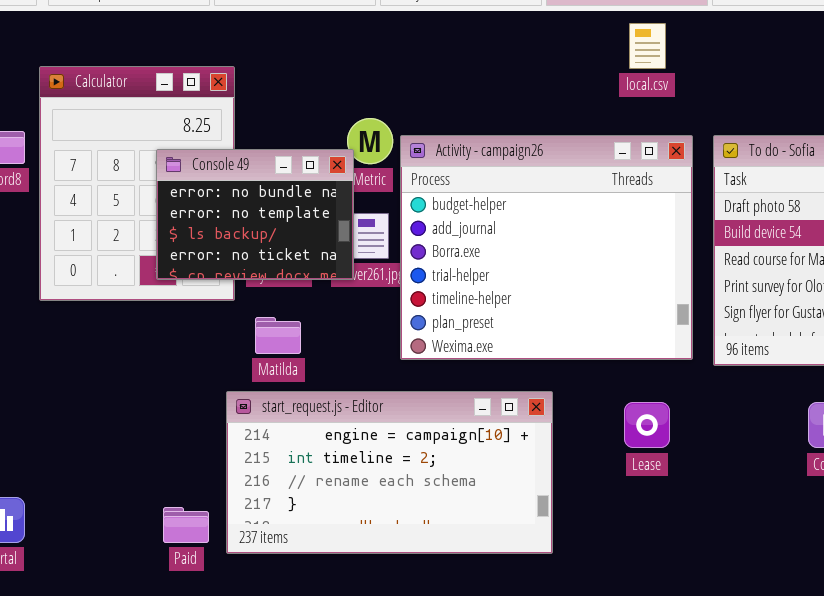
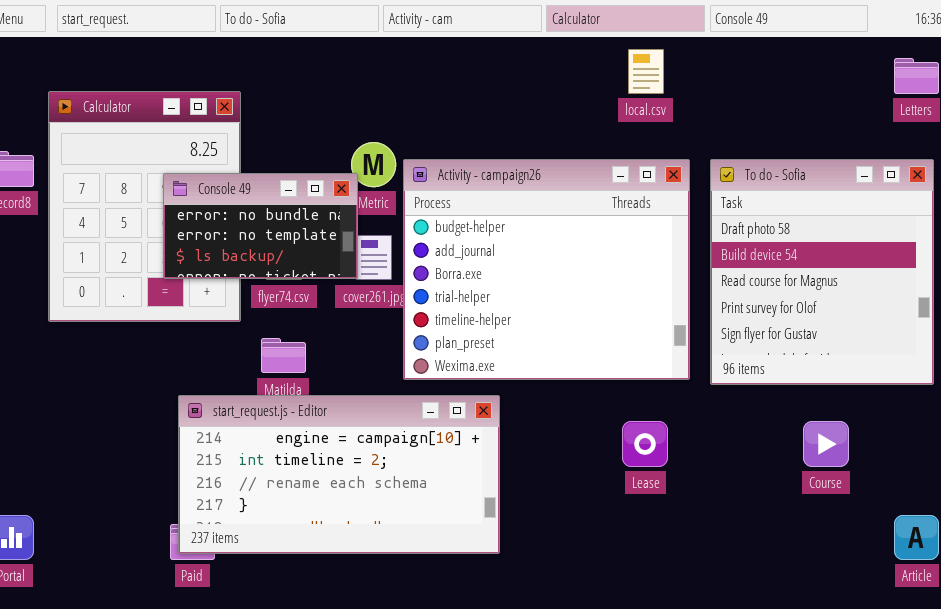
Console 49: [156,149,354,280] -> [163,173,358,279], resized
start_request.js - Editor: [226,391,553,554] -> [178,395,500,554], moved

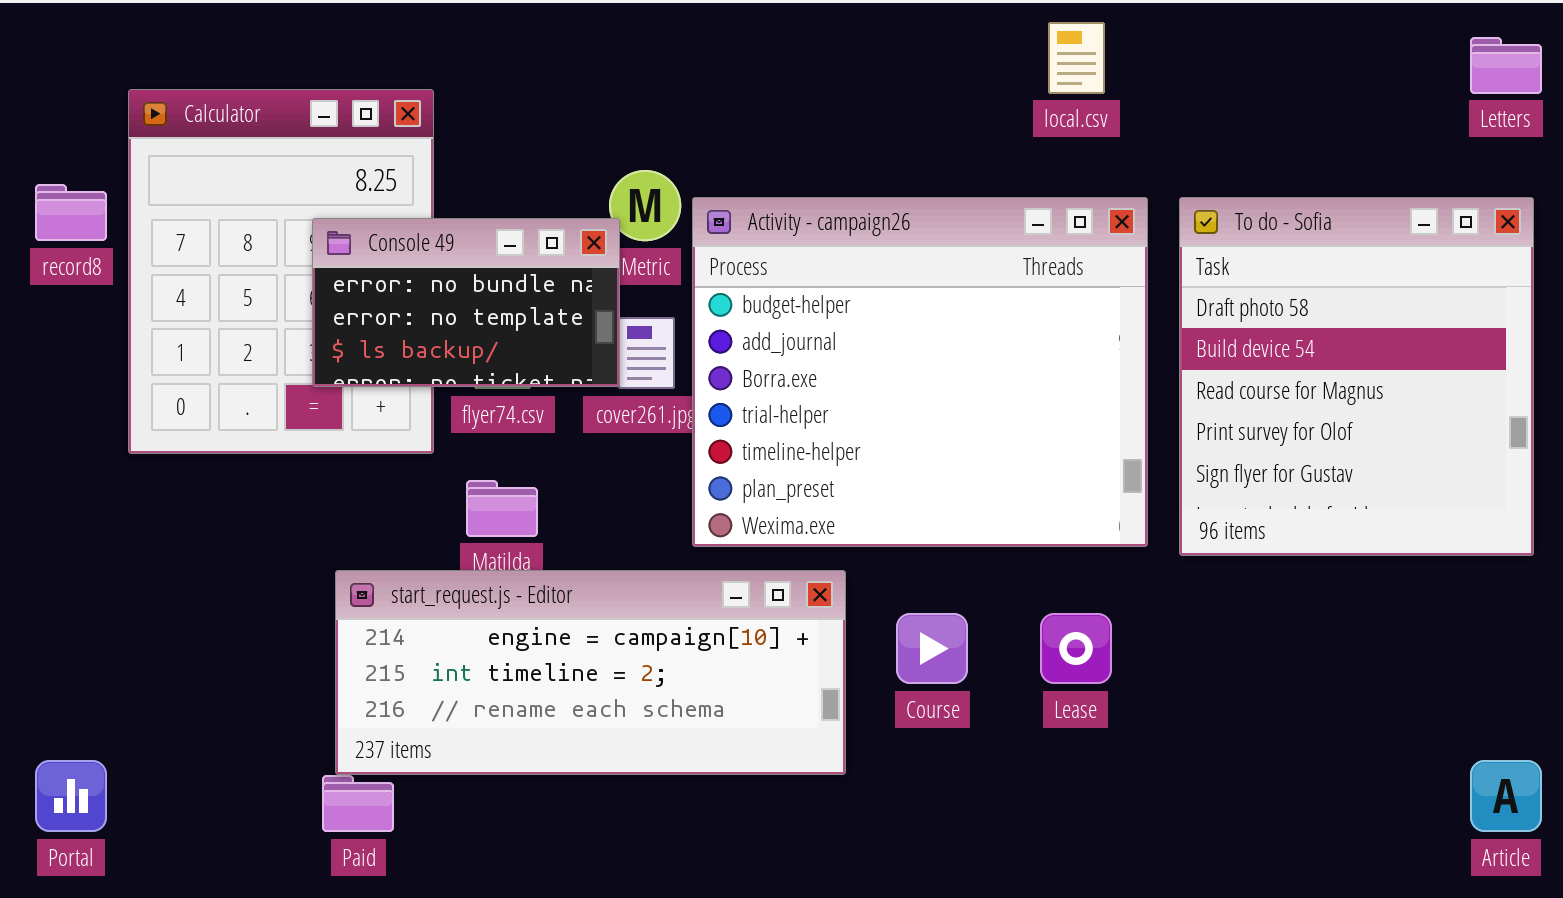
start_request.js - Editor: [178,395,500,554] -> [335,570,846,775], resized
Course: [803,421,849,467] -> [896,613,968,684], moved

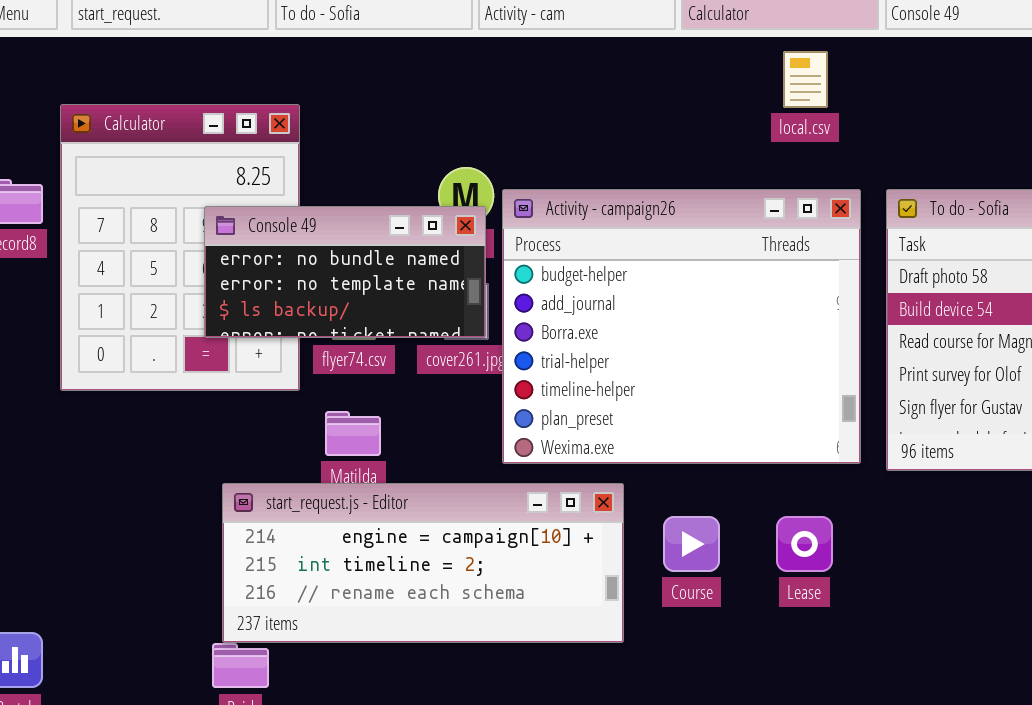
Console 49: [312,218,620,387] -> [204,206,486,338], resized

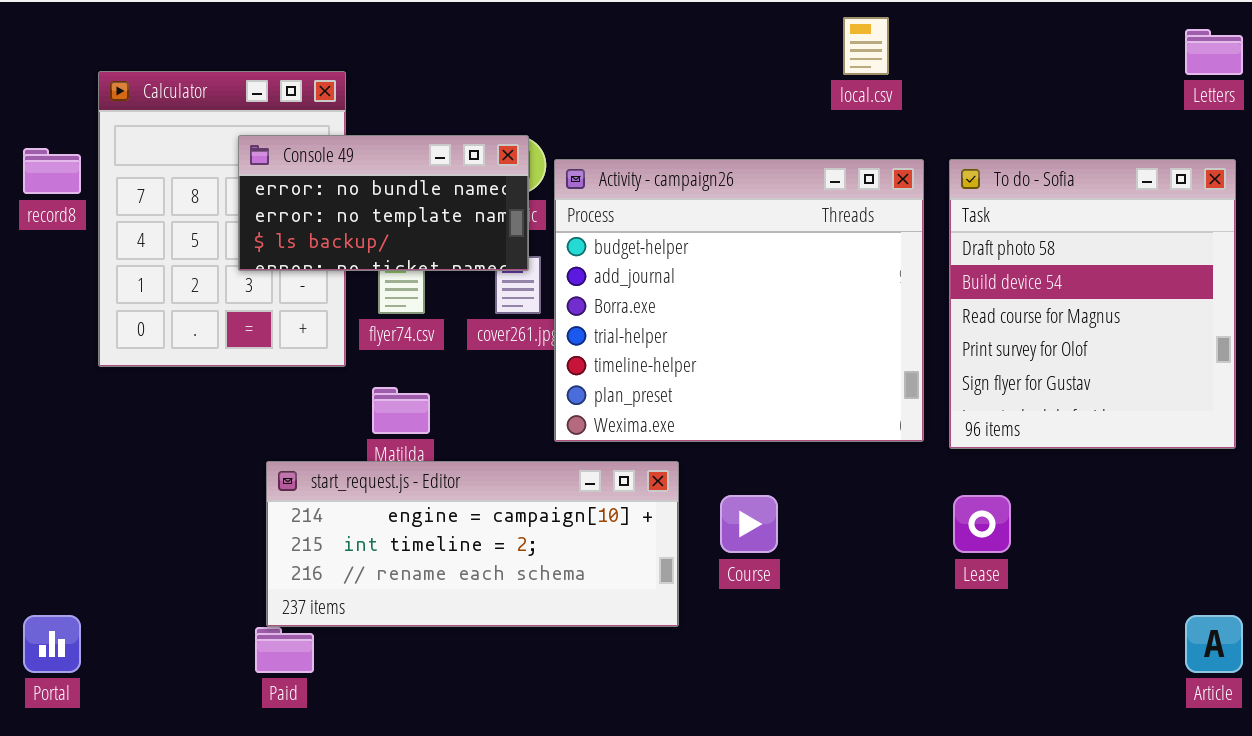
Console 49: [204,206,486,338] -> [238,135,529,271], moved
Lease: [776,516,833,572] -> [953,495,1011,553], moved

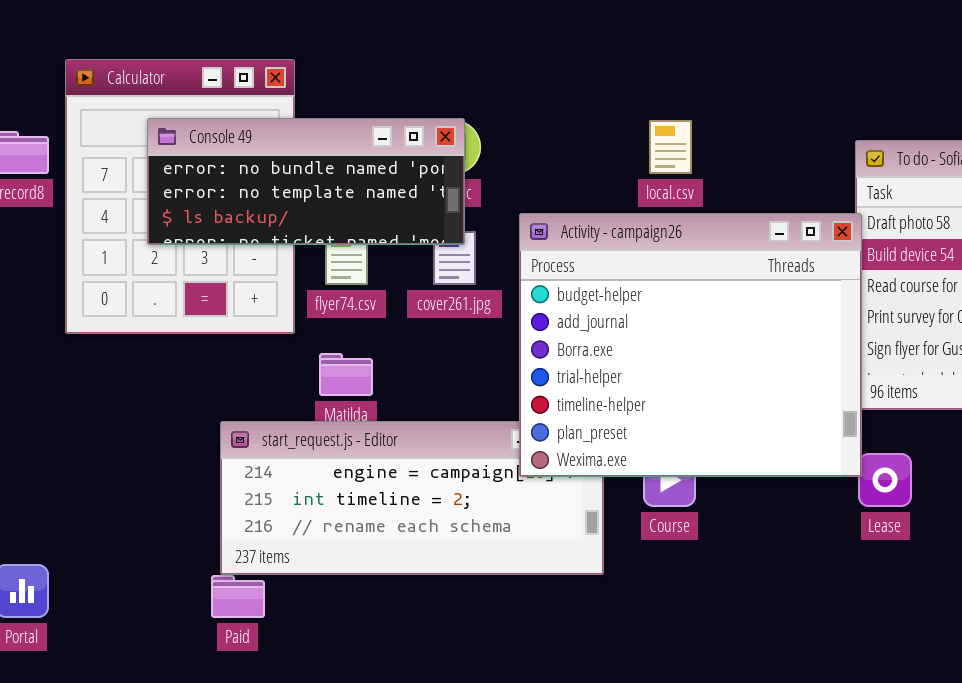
local.csv: [843,17,889,75] -> [649,120,692,174], moved
Console 49: [238,135,529,271] -> [147,118,465,245], resized
Activity - campaign26: [554,159,924,442] -> [519,213,862,477], moved

